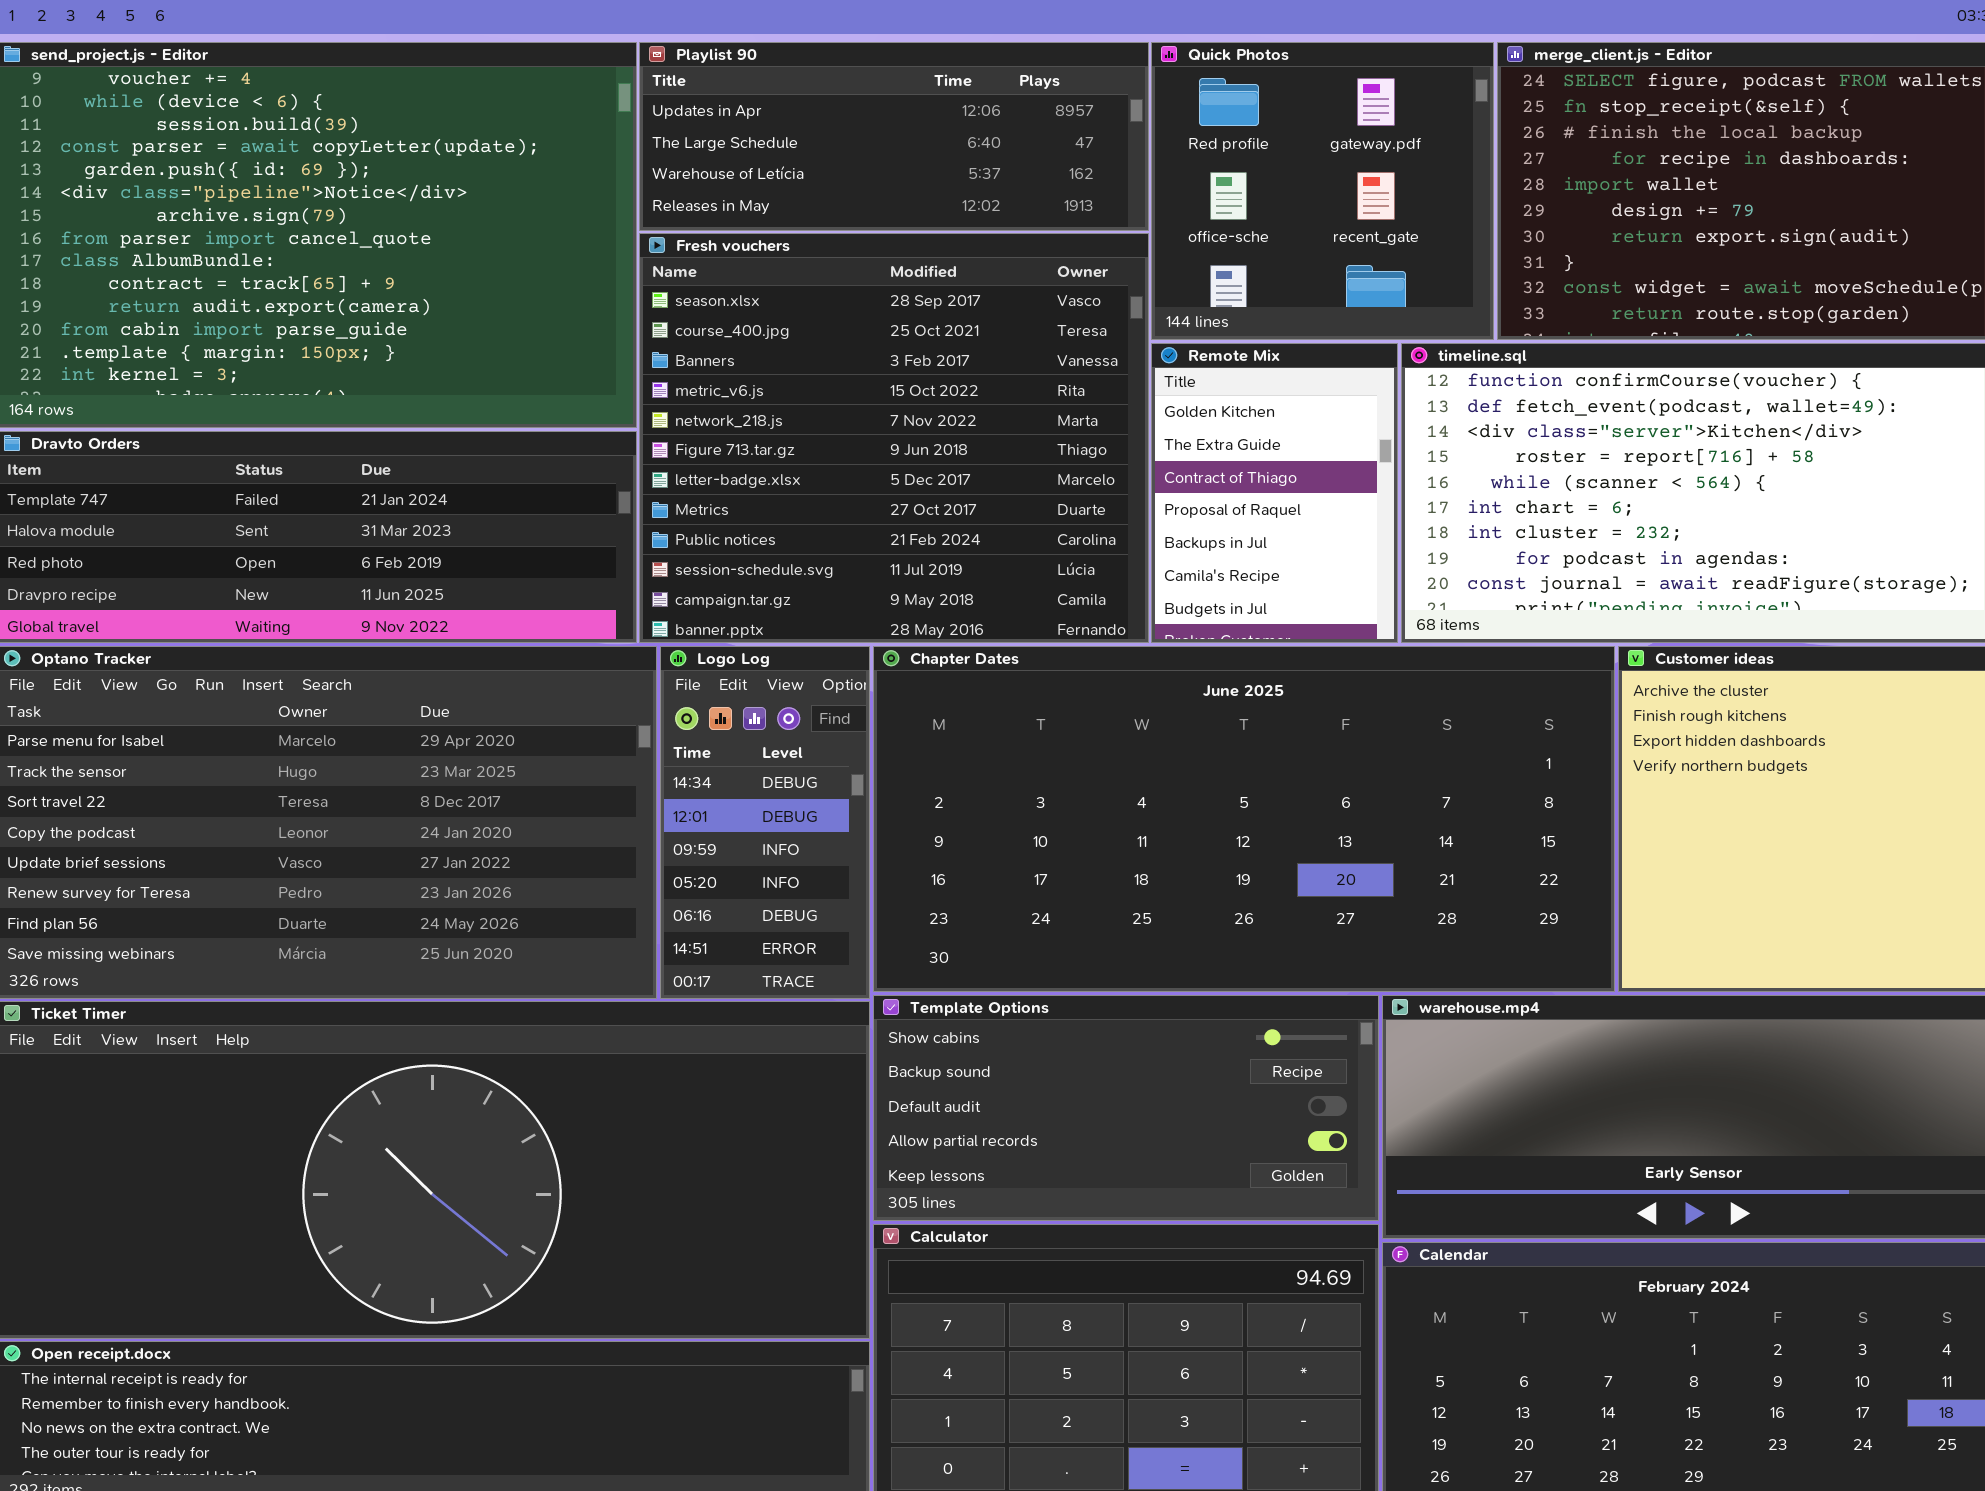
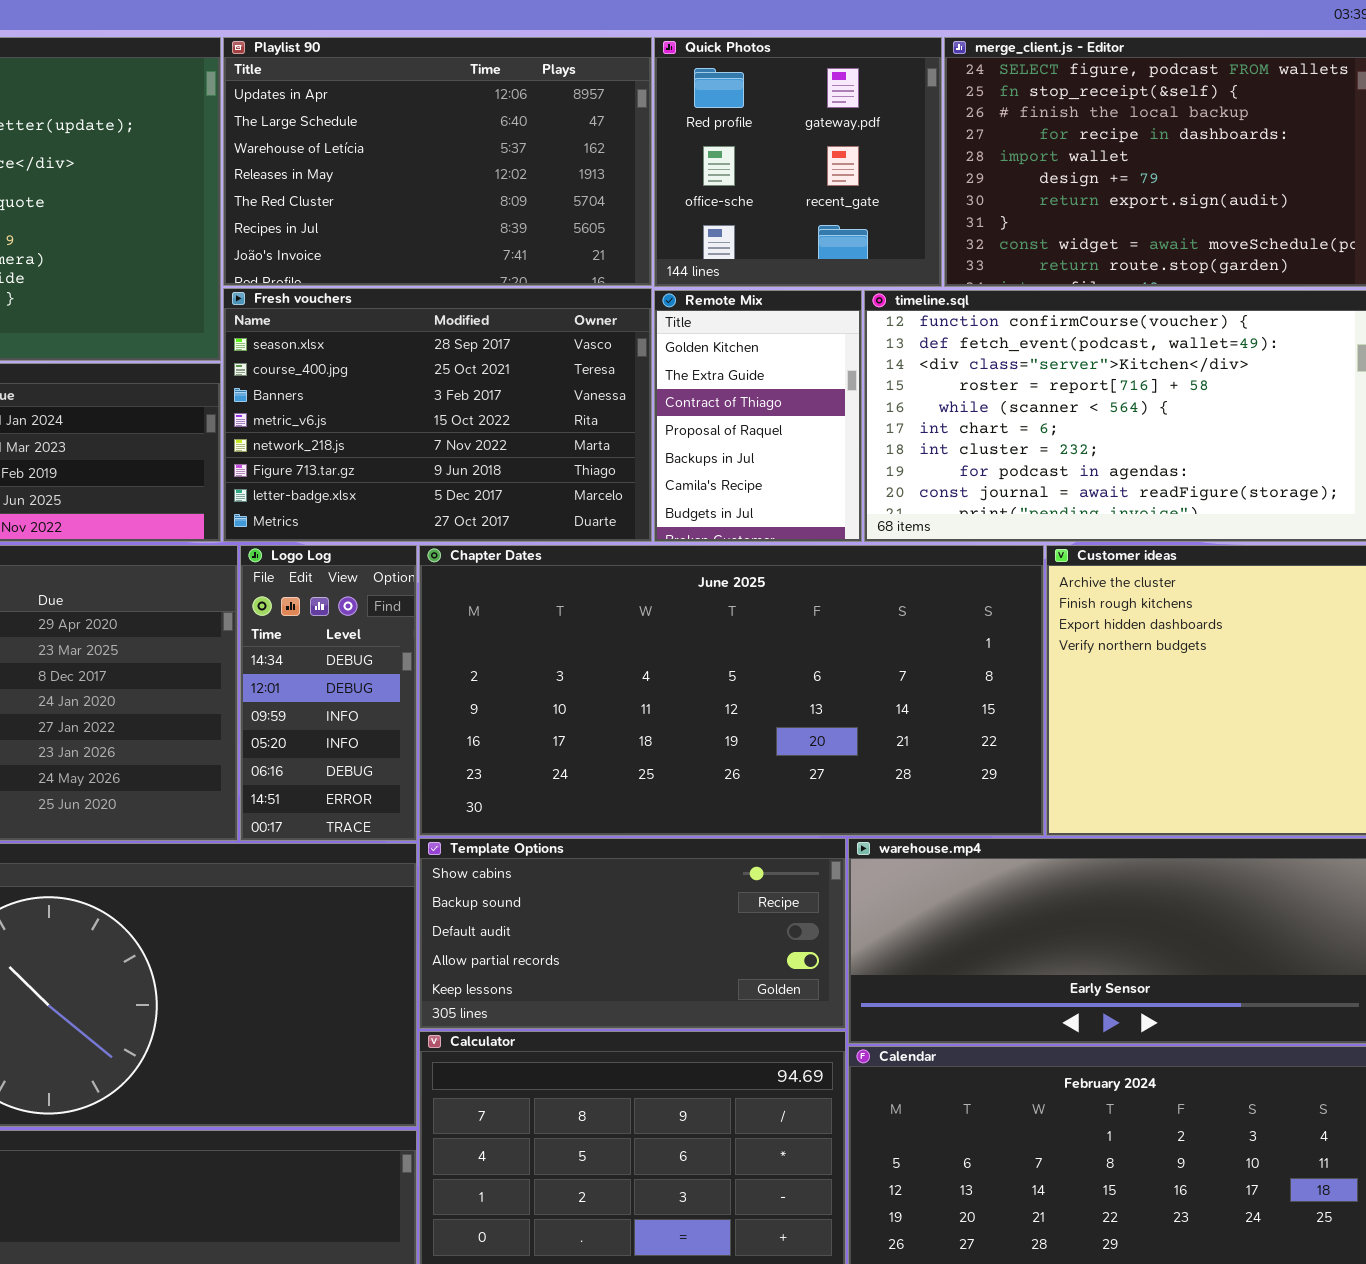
Playlist 90: [639,42,1149,231] -> [223,37,652,286], resized
Fresh vouchers: [639,233,1149,643] -> [223,288,652,542], resized

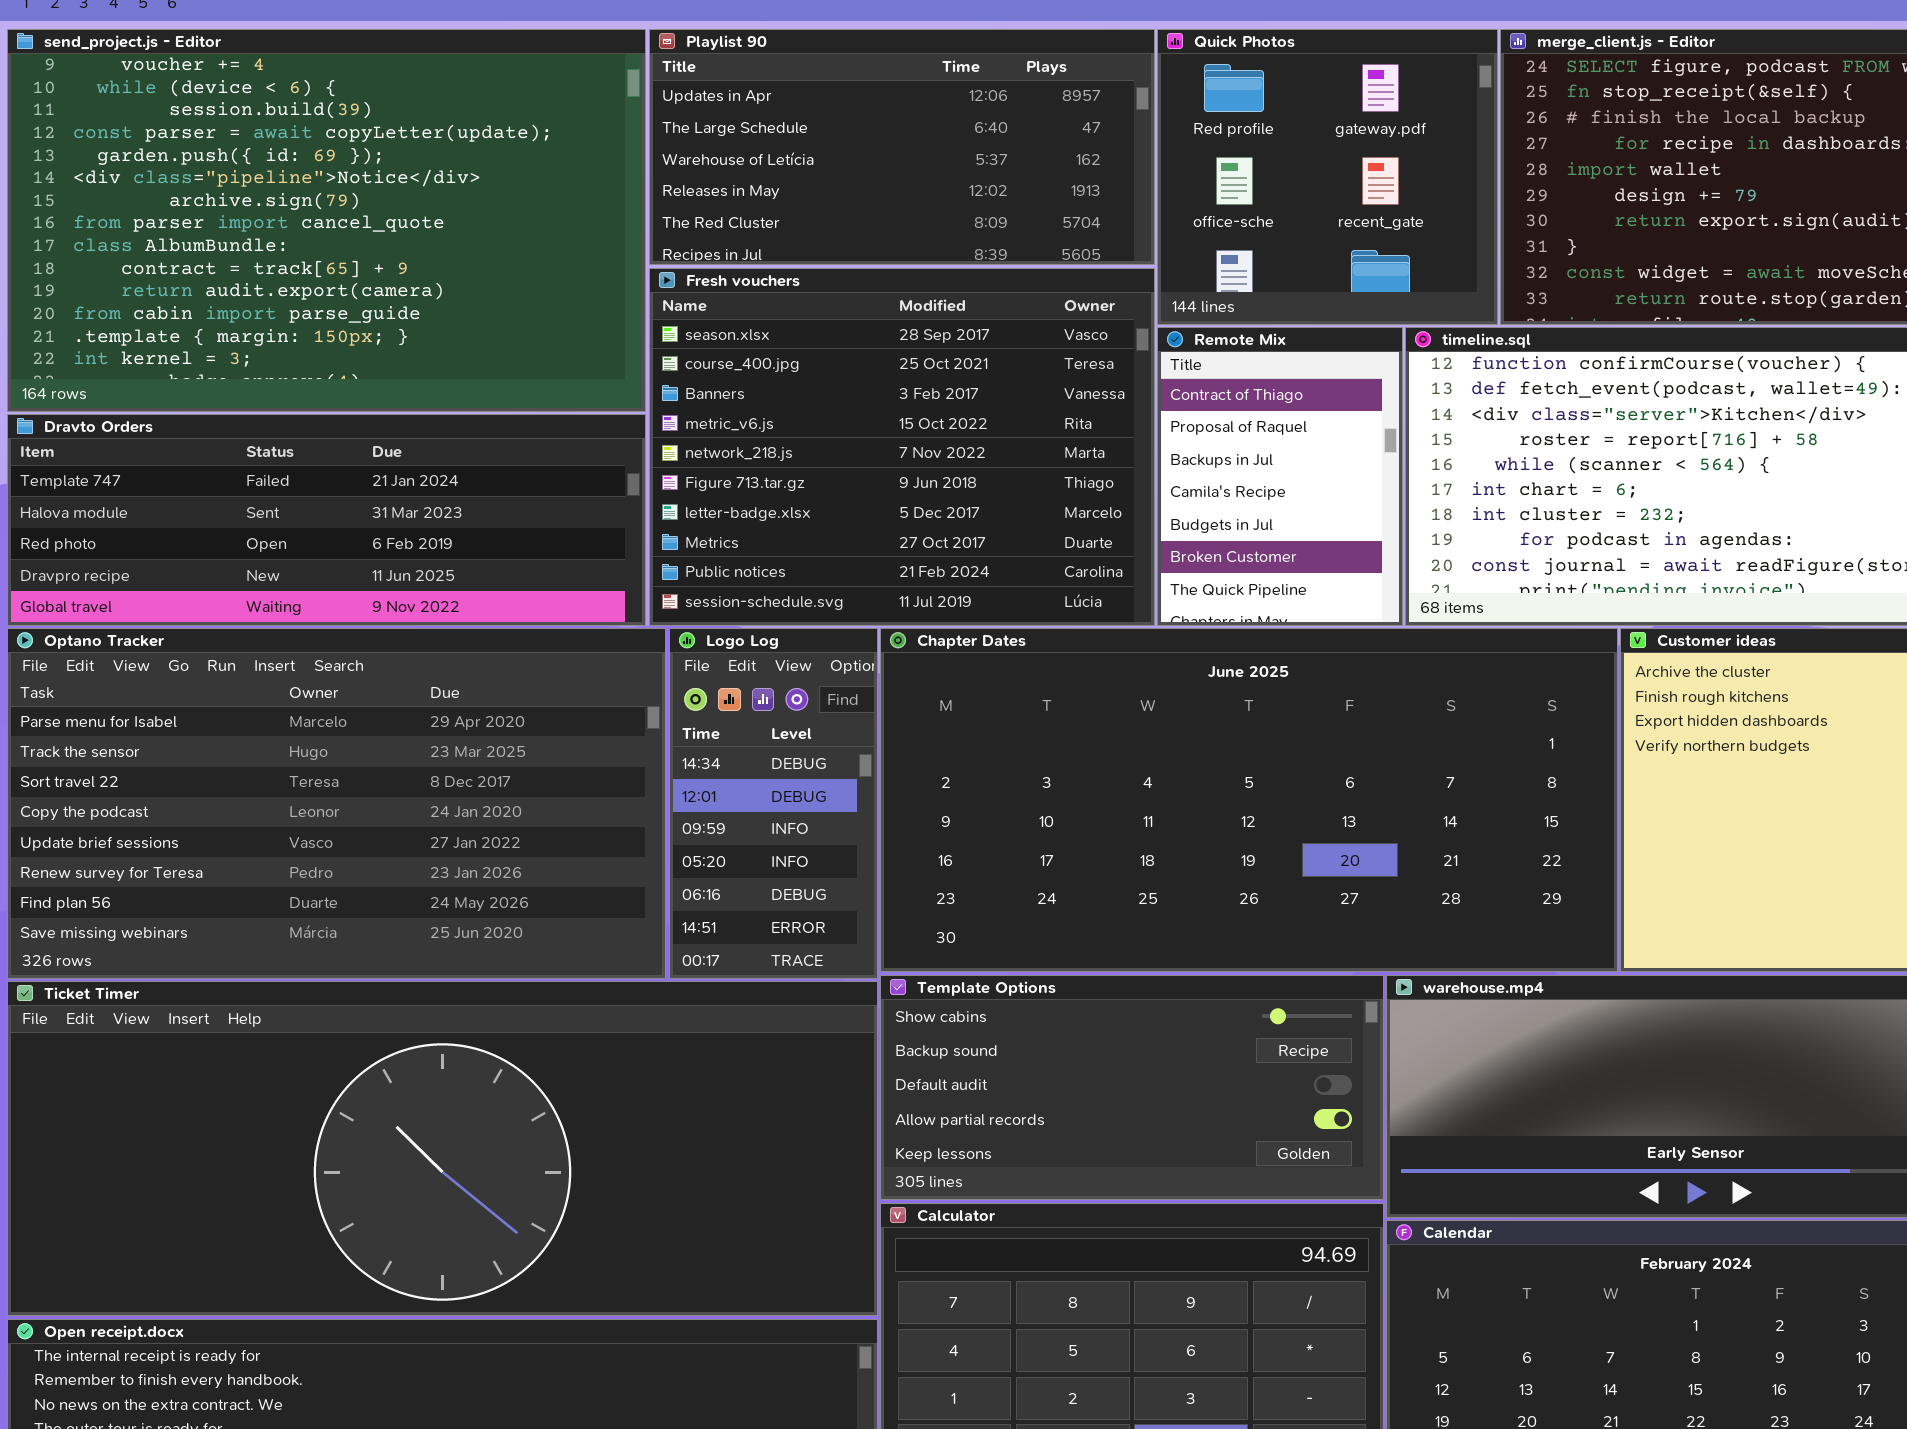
Playlist 90: [223,37,652,286] -> [649,29,1155,265], resized
Fresh vouchers: [223,288,652,542] -> [649,268,1155,626], resized
Remote Mix: [654,290,862,542] -> [1157,327,1403,626], scrolled down 2 rows

